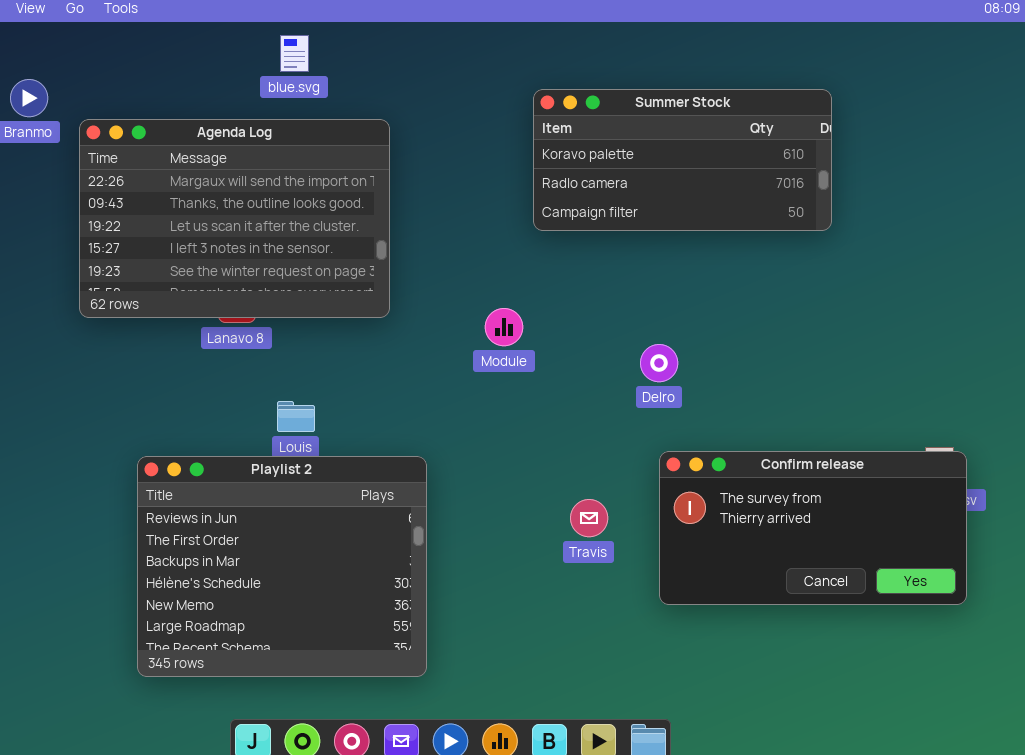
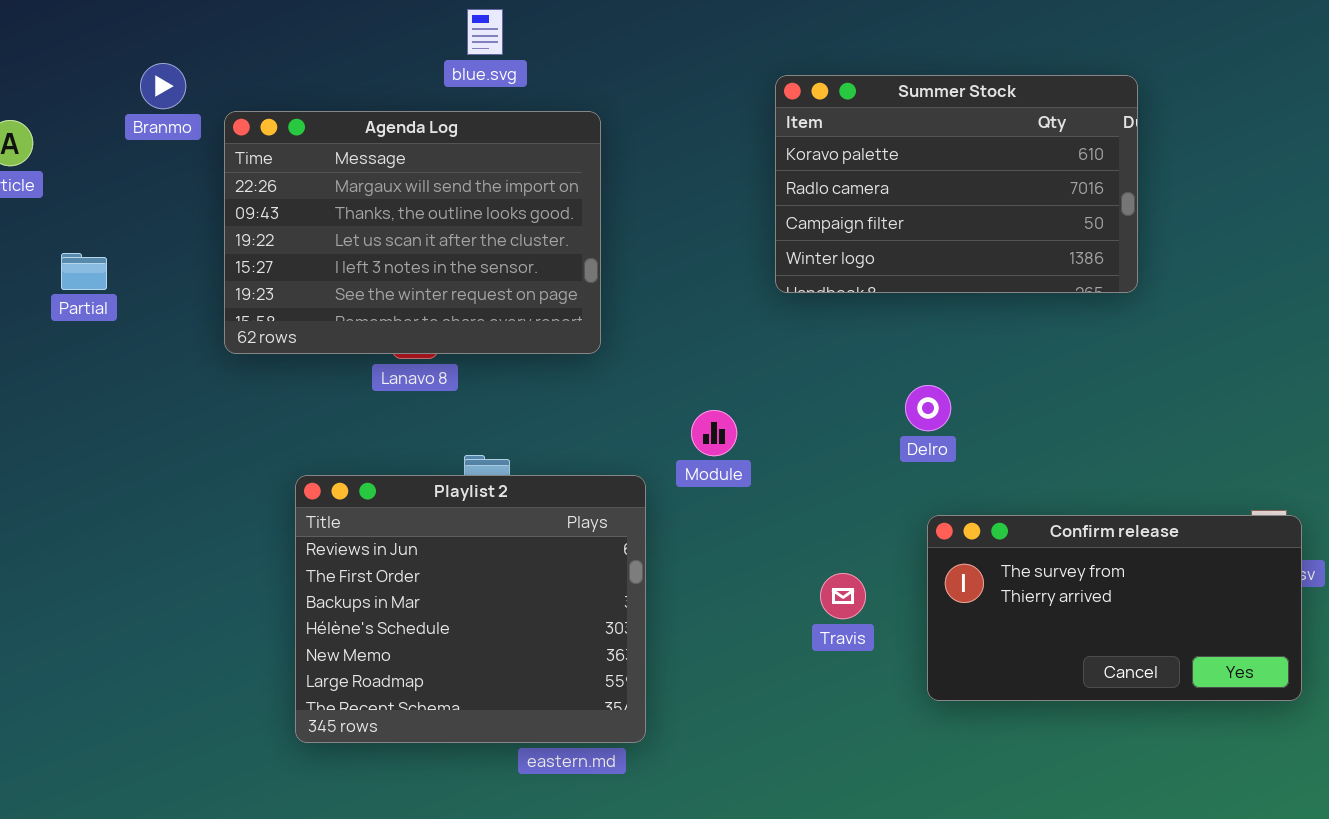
Summer Stock: [533,89,832,231] -> [775,75,1138,293], resized
Module: [485,308,523,346] -> [691,410,737,456], moved
Playlist 2: [137,456,427,677] -> [295,475,646,743], moved

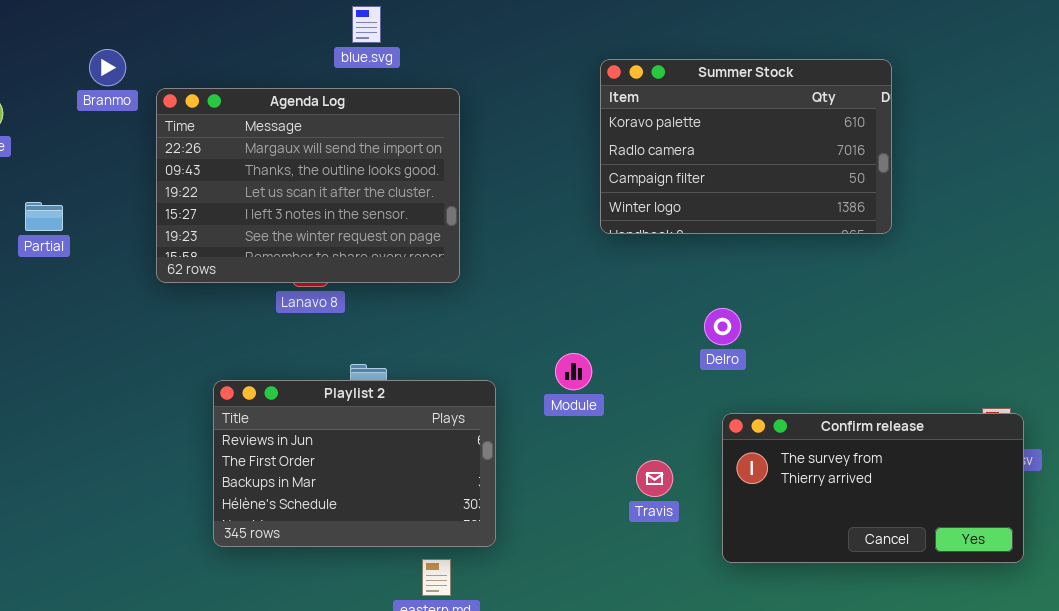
Module: [691,410,737,456] -> [555,353,592,390], moved
Playlist 2: [295,475,646,743] -> [213,380,496,547], resized

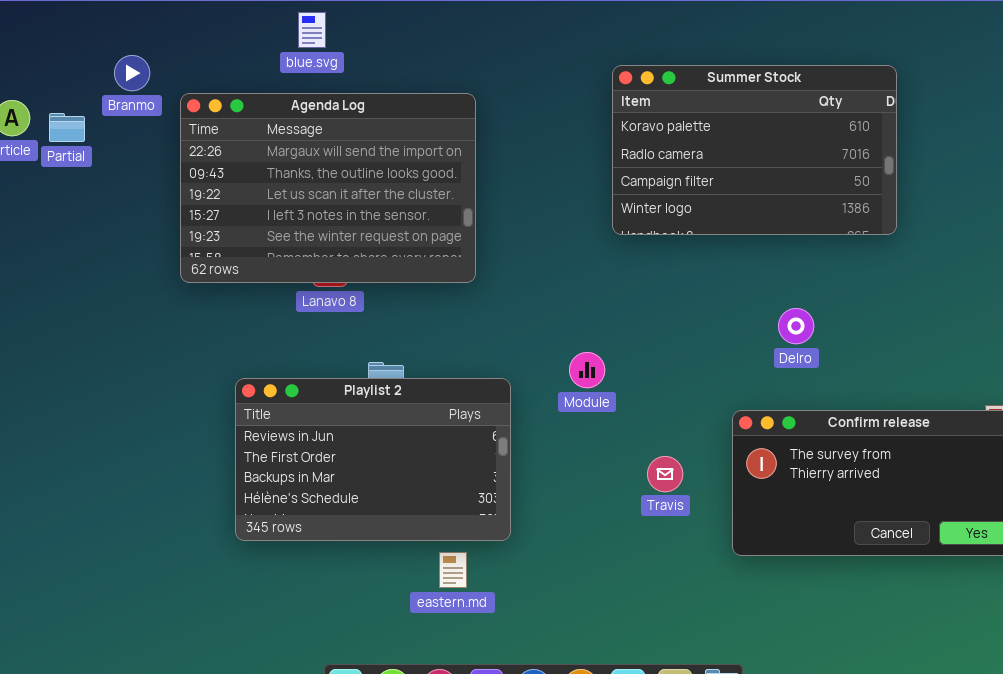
blue.svg: [352,6,381,43] -> [298,12,326,48], moved
Partial: [25,202,63,231] -> [49,113,85,142], moved
Delro: [704,308,741,345] -> [778,308,814,344], moved

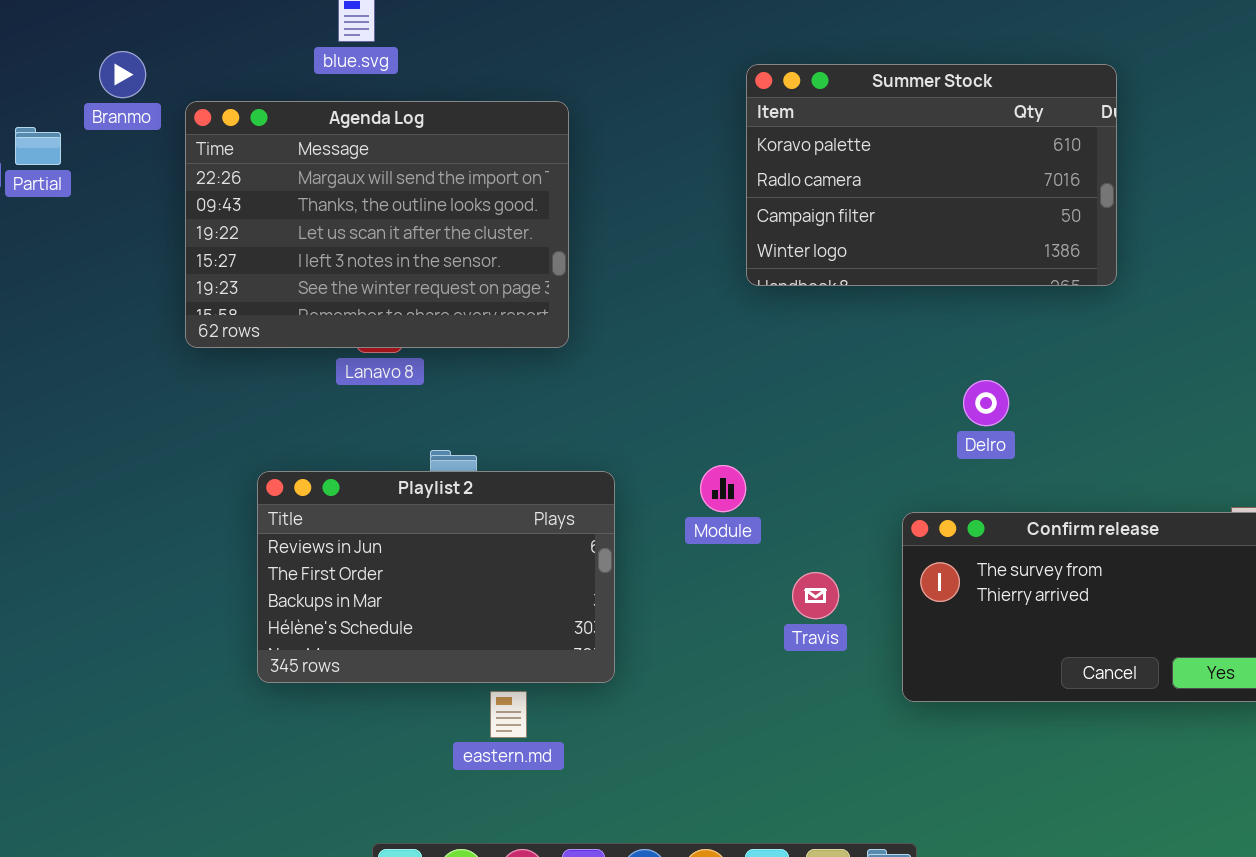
Module: [569,352,605,388] -> [700,465,746,512], moved
eastern.md: [439,552,467,588] -> [490,691,527,738], moved

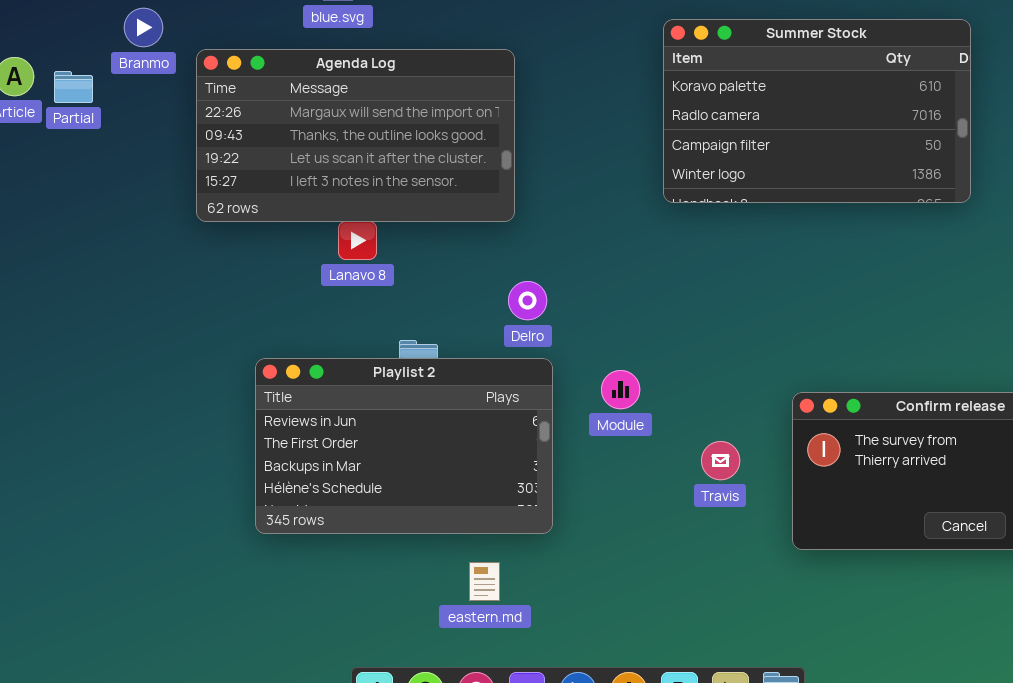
Agenda Log: [185,101,569,348] -> [196,49,515,222], resized
Delro: [963,380,1009,426] -> [508,281,547,320], moved
Module: [700,465,746,512] -> [601,370,640,409], moved
eastern.md: [490,691,527,738] -> [469,562,500,601], moved

